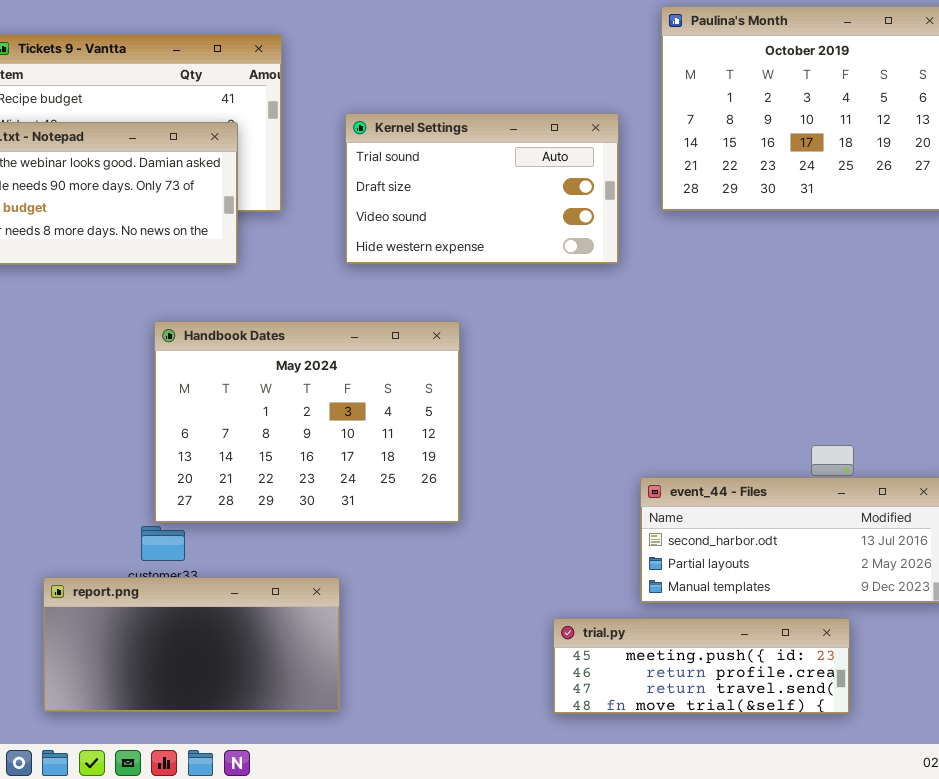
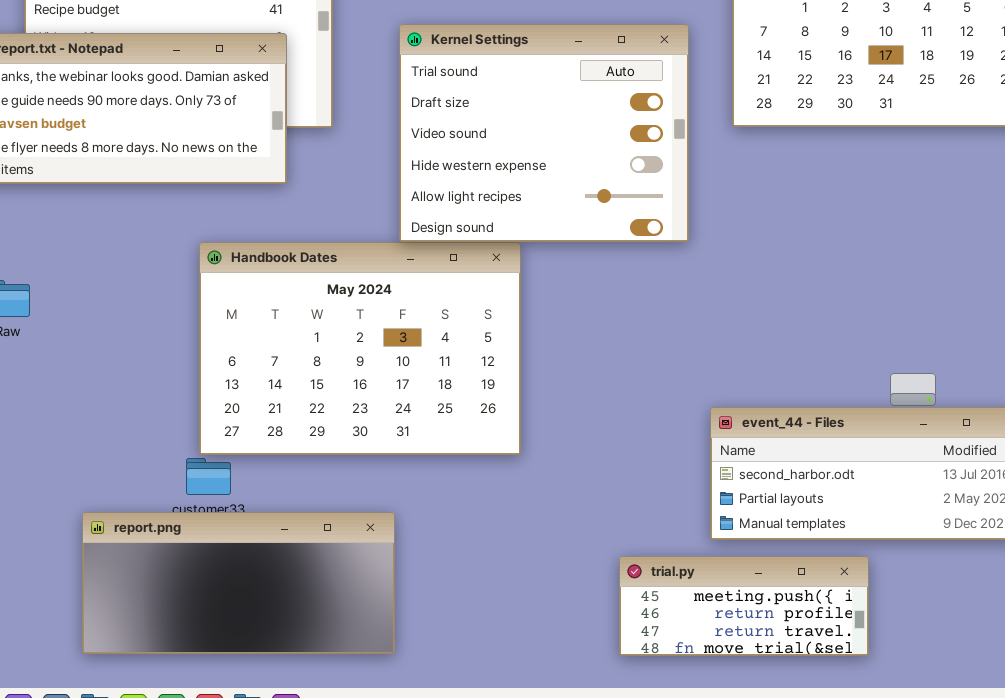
Kernel Settings: [345,113,619,264] -> [399,24,689,242], resized
trial.py: [553,618,850,714] -> [619,556,869,656], resized

